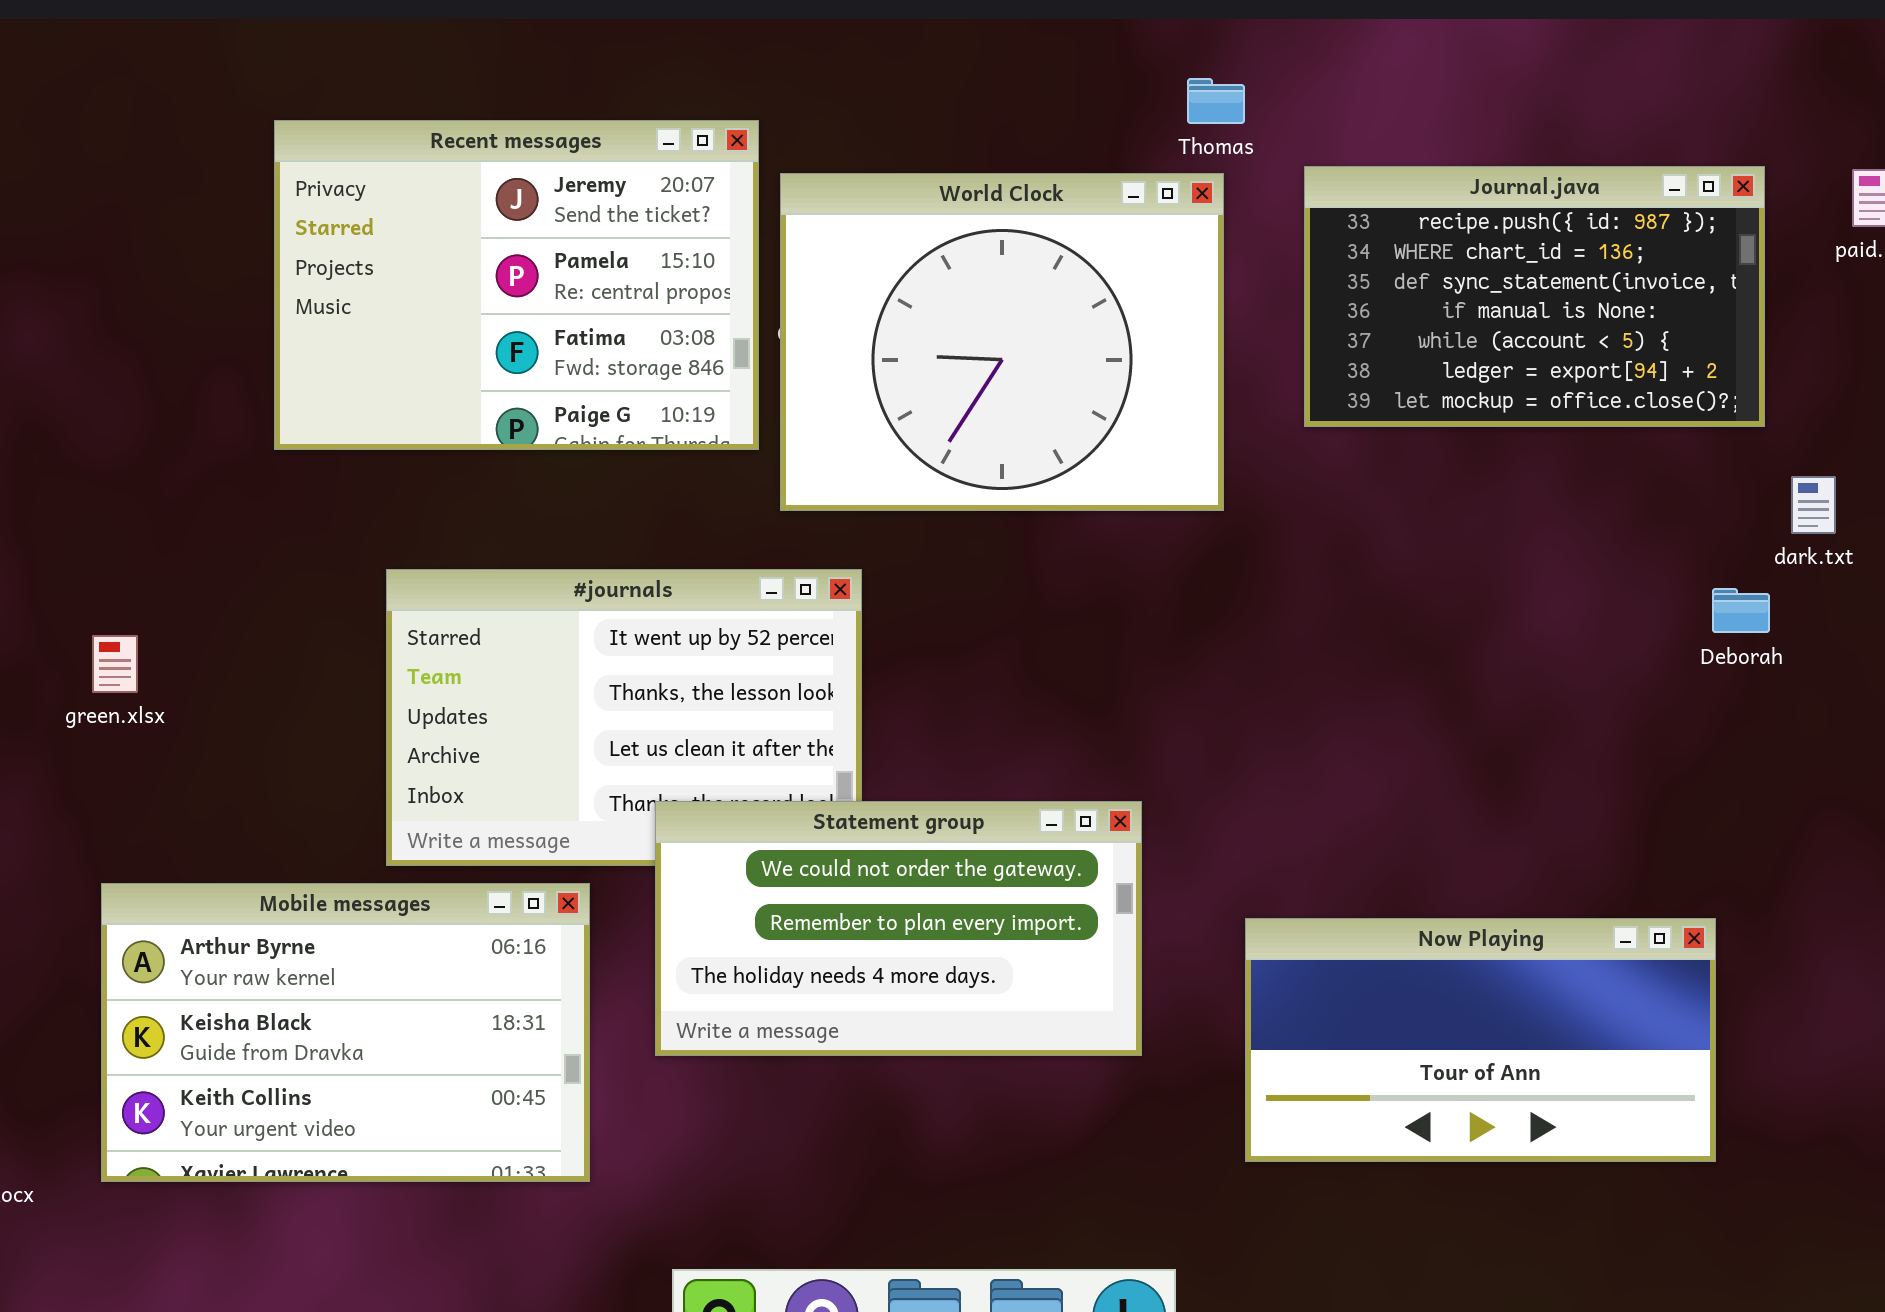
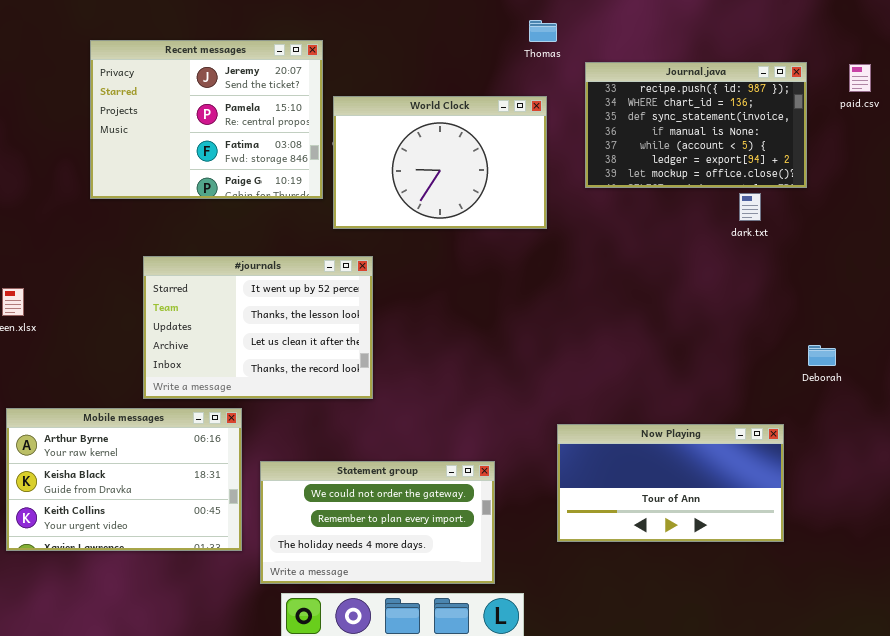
World Clock: [780,173,1224,511] -> [333,96,547,229], resized
dark.txt: [1791,476,1836,534] -> [739,193,761,221], moved
Deborah: [1712,588,1770,633] -> [808,345,836,366], moved
Statement group: [655,801,1142,1056] -> [260,461,495,584], moved

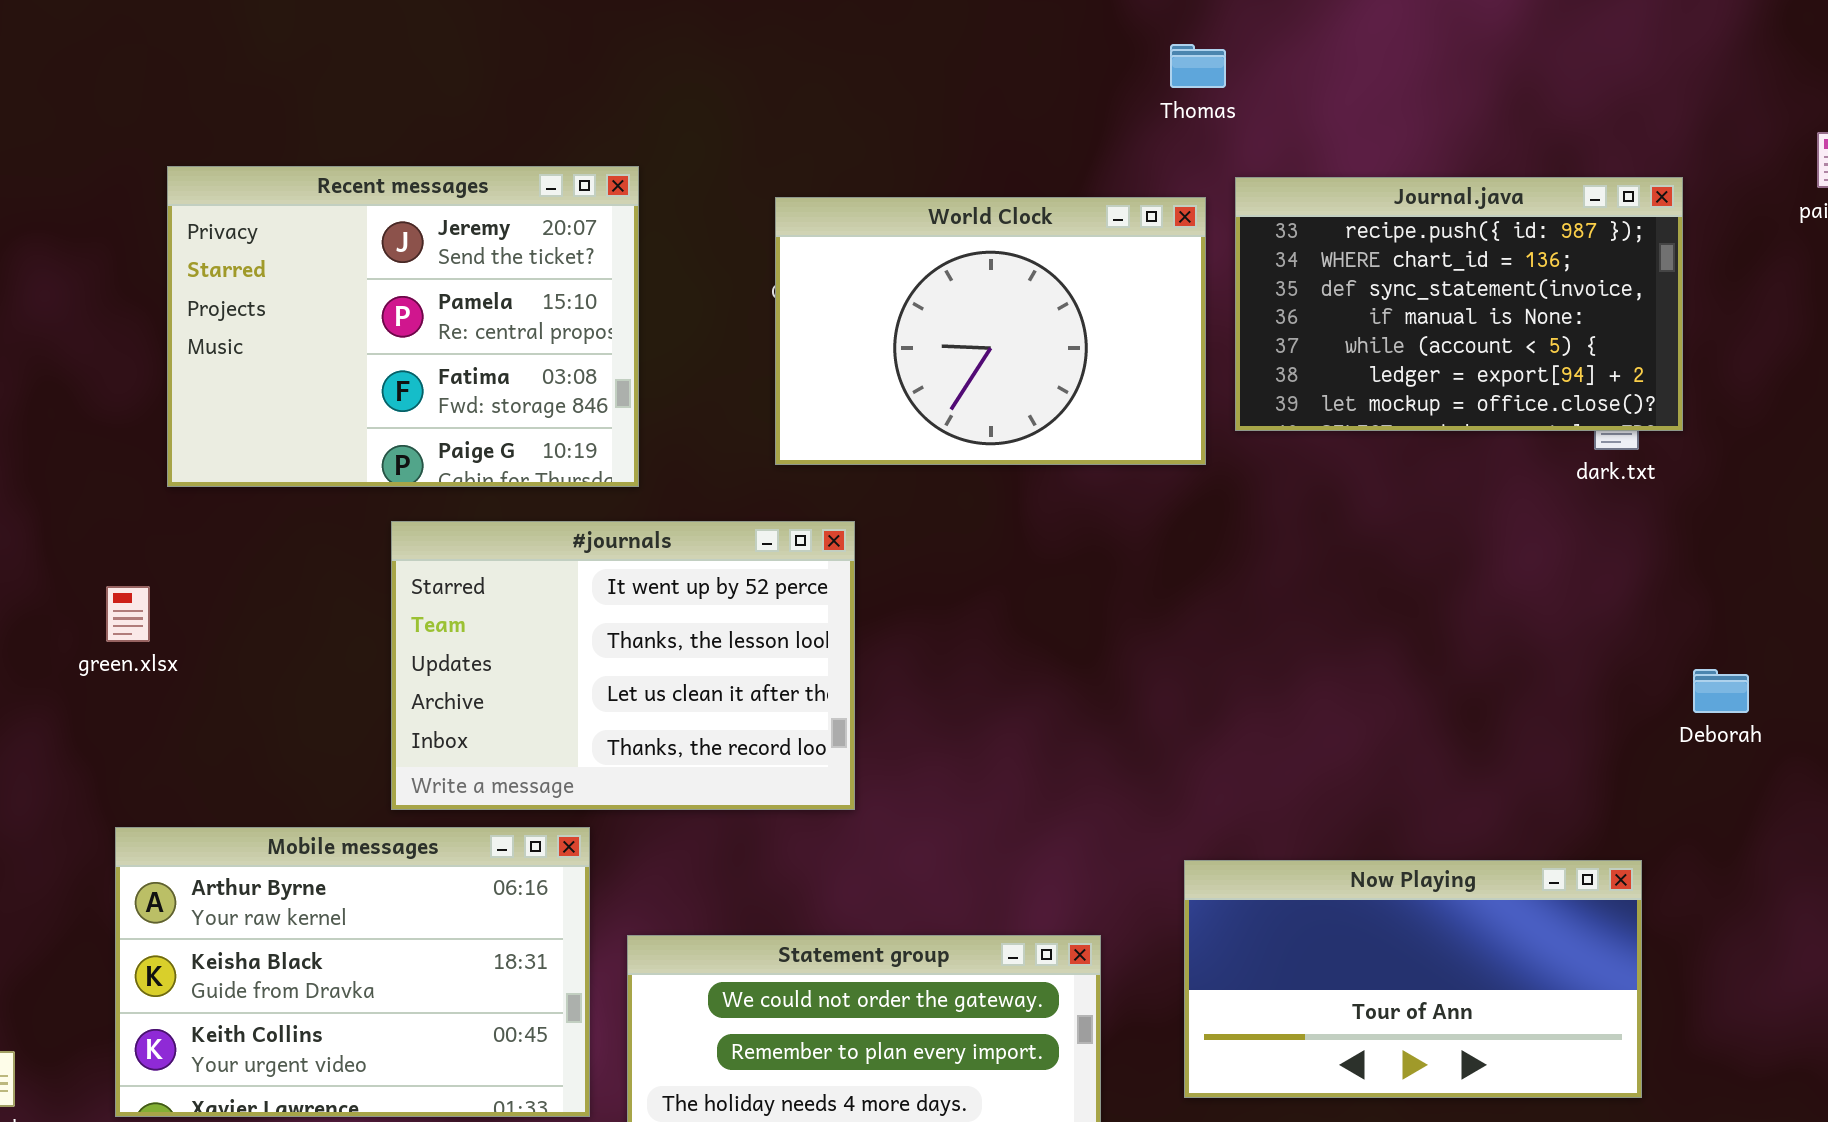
Recent messages: [90,40,323,199] -> [167,166,639,487], moved
Journal.java: [585,62,807,188] -> [1235,177,1683,431], moved
Deborah: [808,345,836,366] -> [1693,669,1749,713], moved
Now Playing: [557,424,784,542] -> [1184,860,1642,1098], moved

